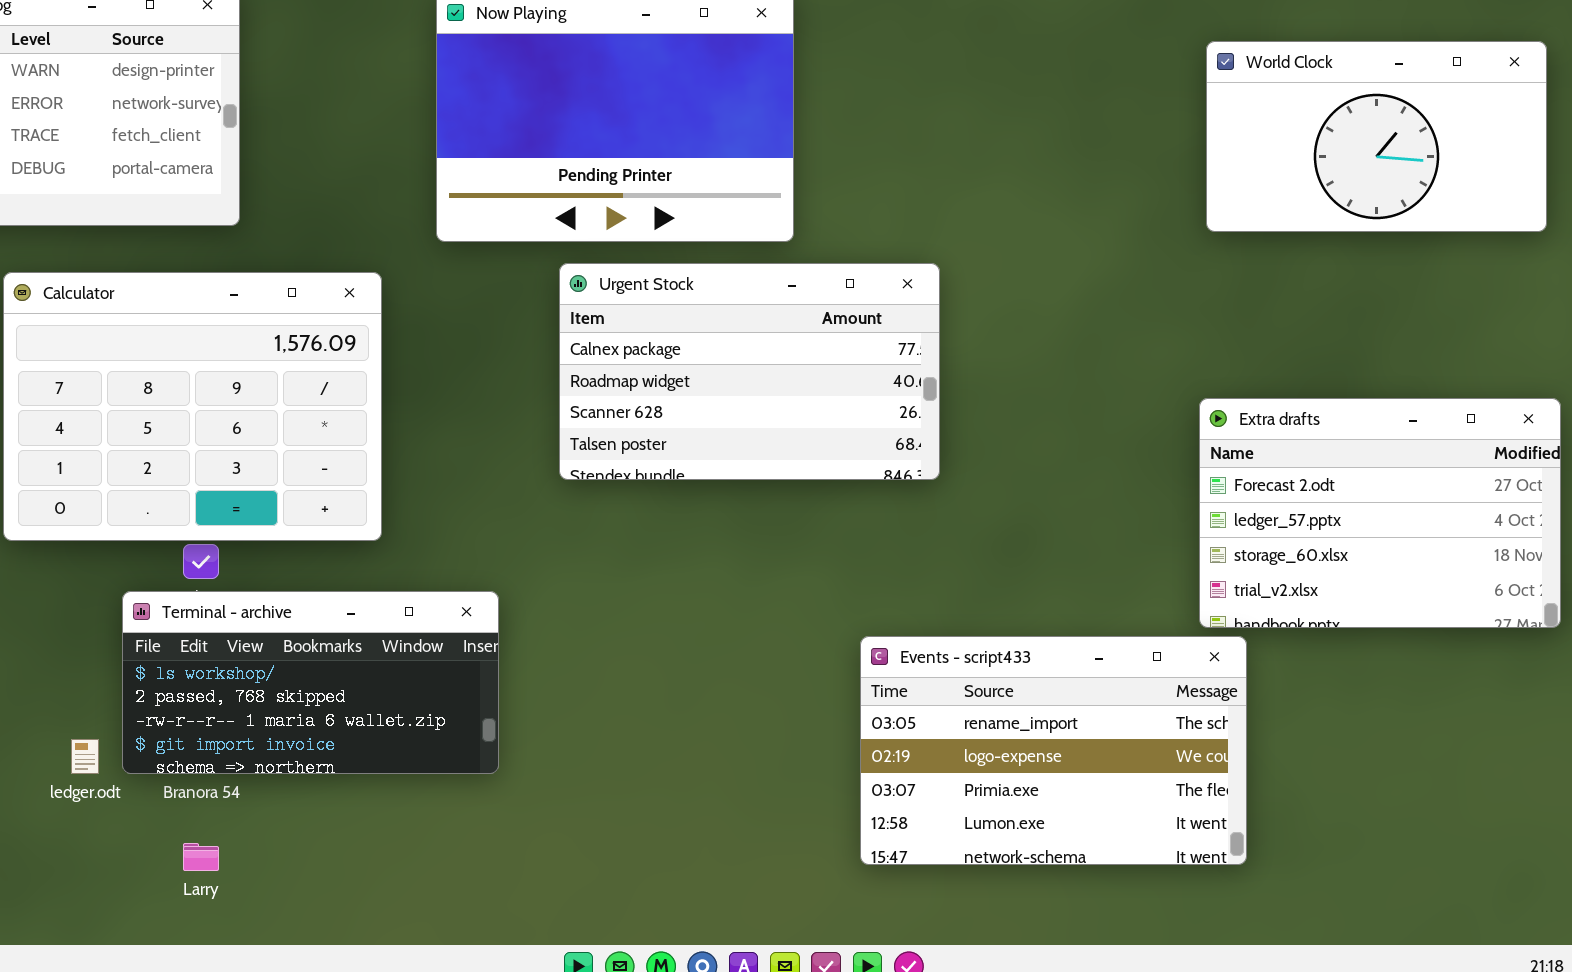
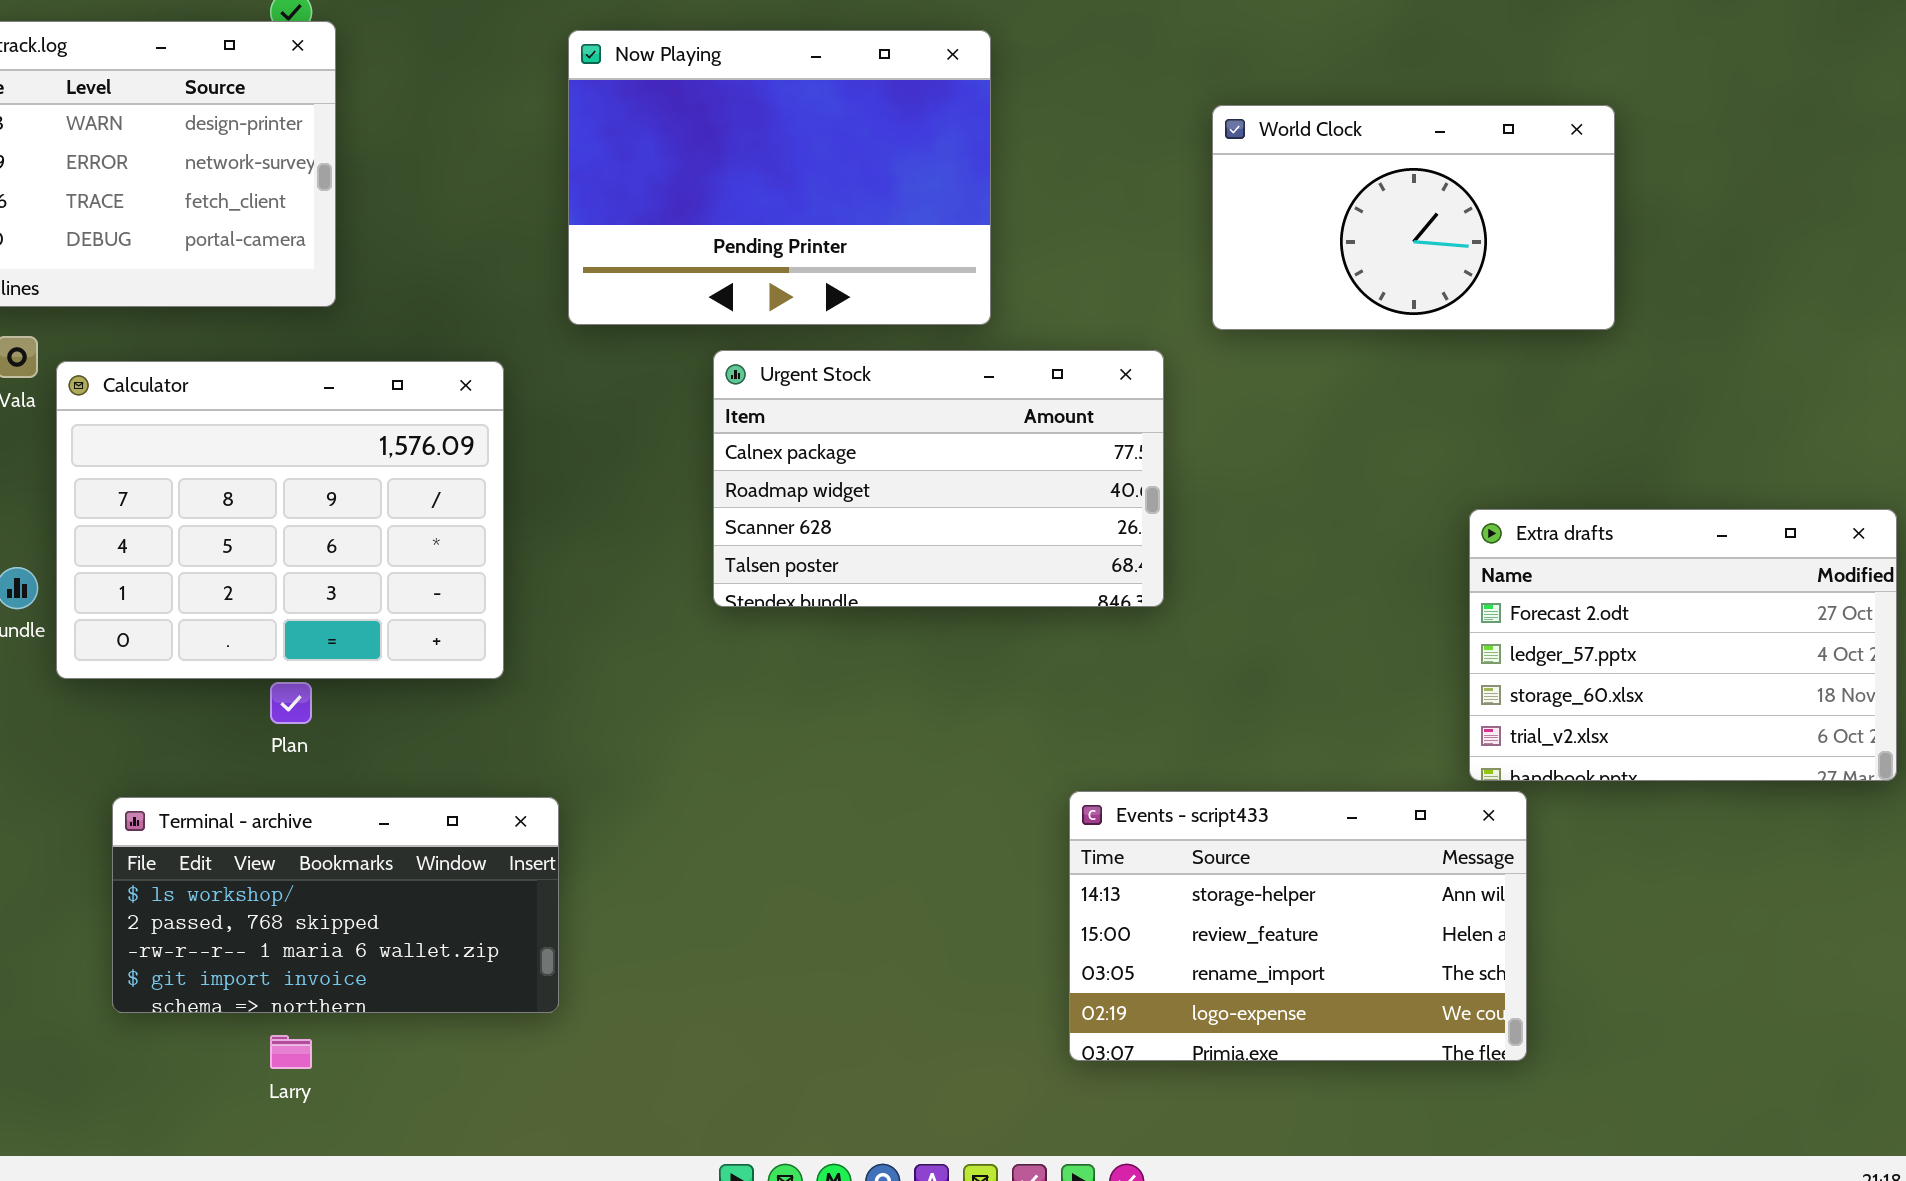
World Clock: [1206,41,1547,232] -> [1212,105,1615,330], moved
Terminal - archive: [122,591,499,774] -> [112,797,559,1013], moved
Events - script433: [860,636,1247,865] -> [1069,791,1527,1061], scrolled up 2 rows

